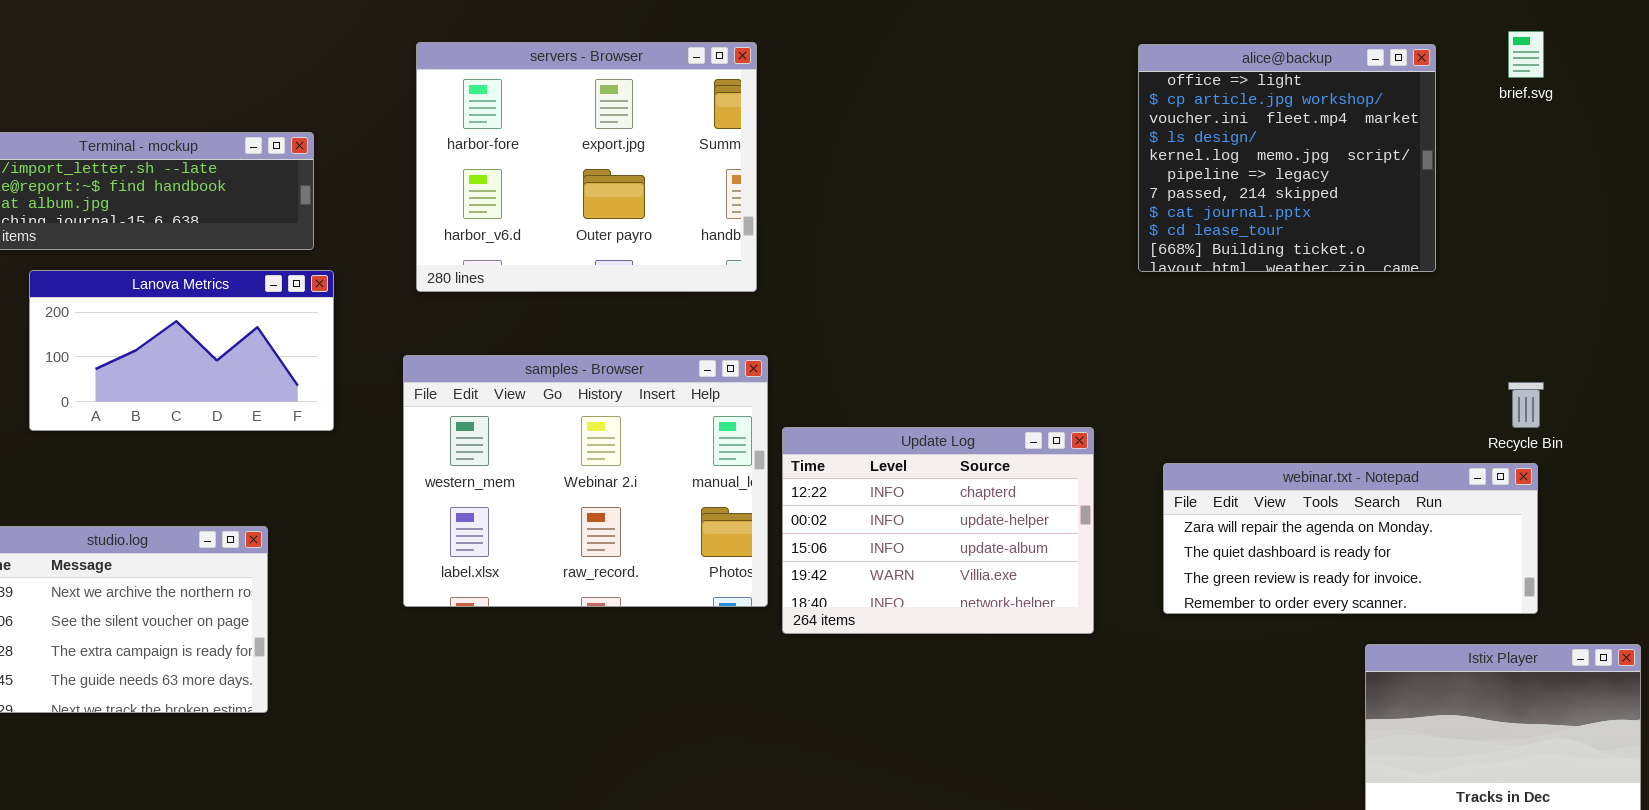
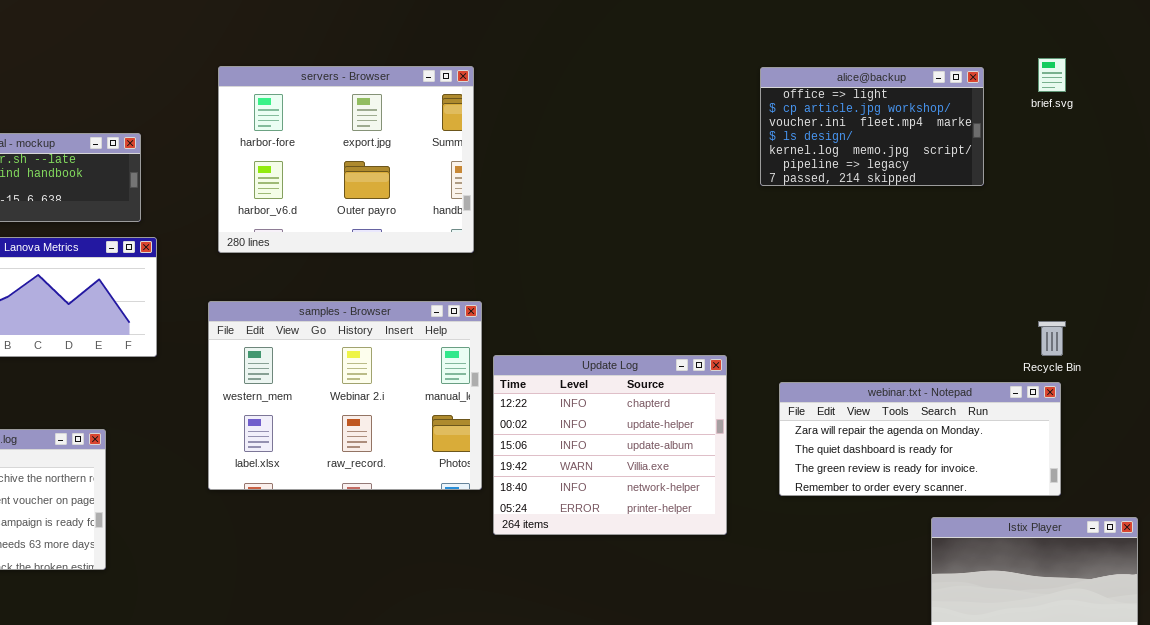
alice@backup: [1138,44,1436,272] -> [760,67,984,186], resized
Update Log: [782,427,1094,634] -> [493,355,727,535], resized

